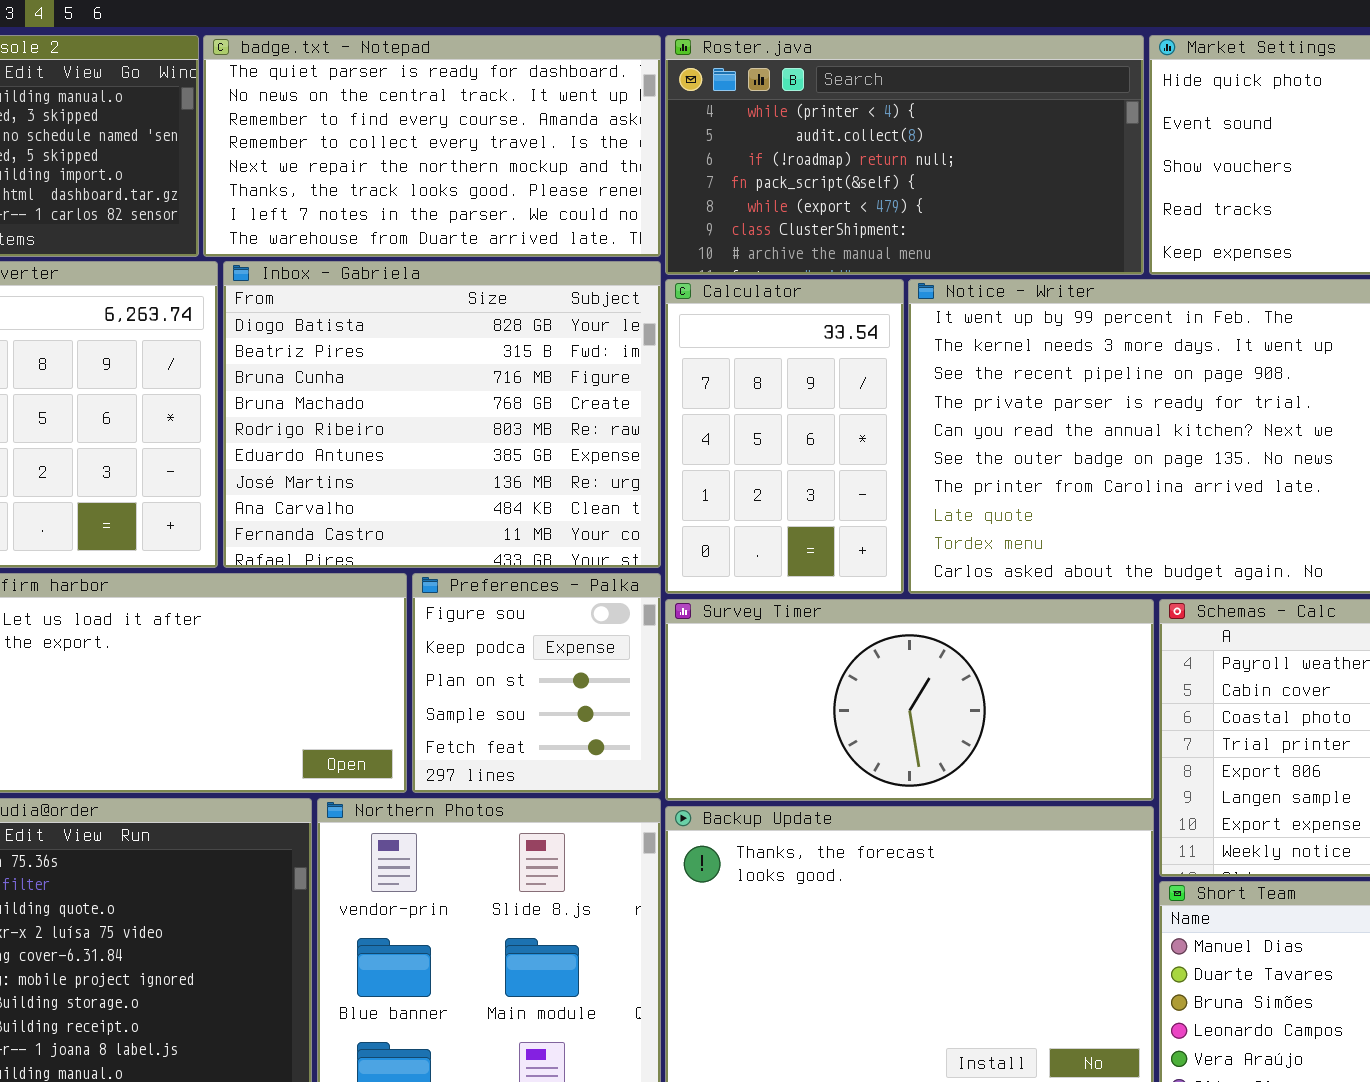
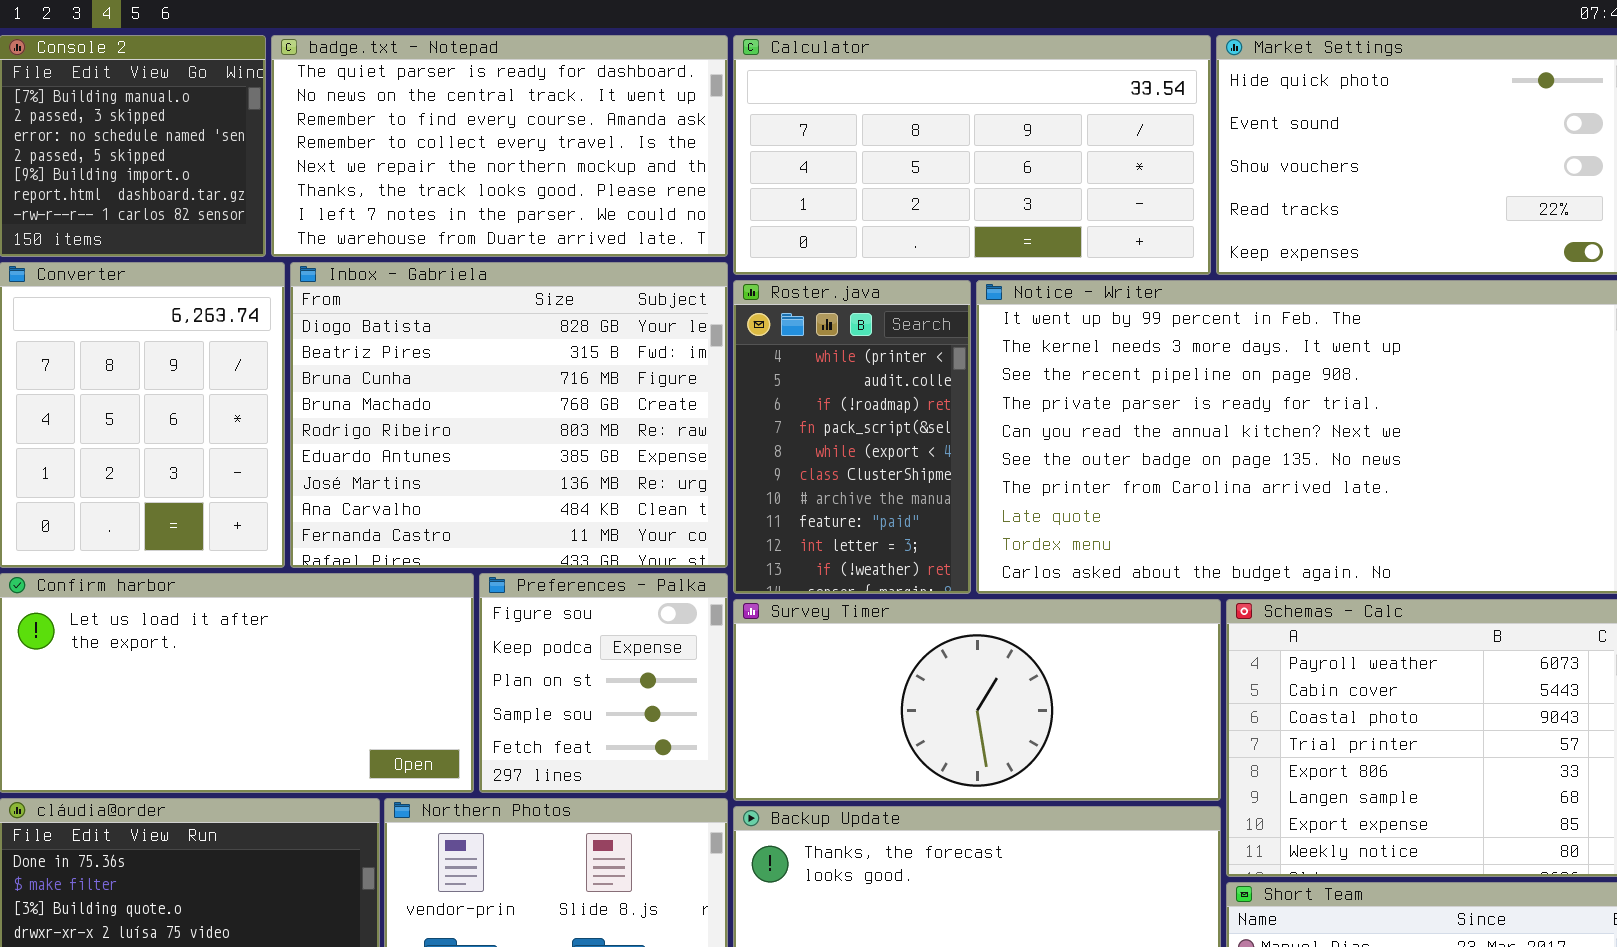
Roster.java: [665,35,1144,275] -> [733,280,971,594], moved, resized
Calculator: [665,279,904,594] -> [733,35,1211,275], moved, resized

